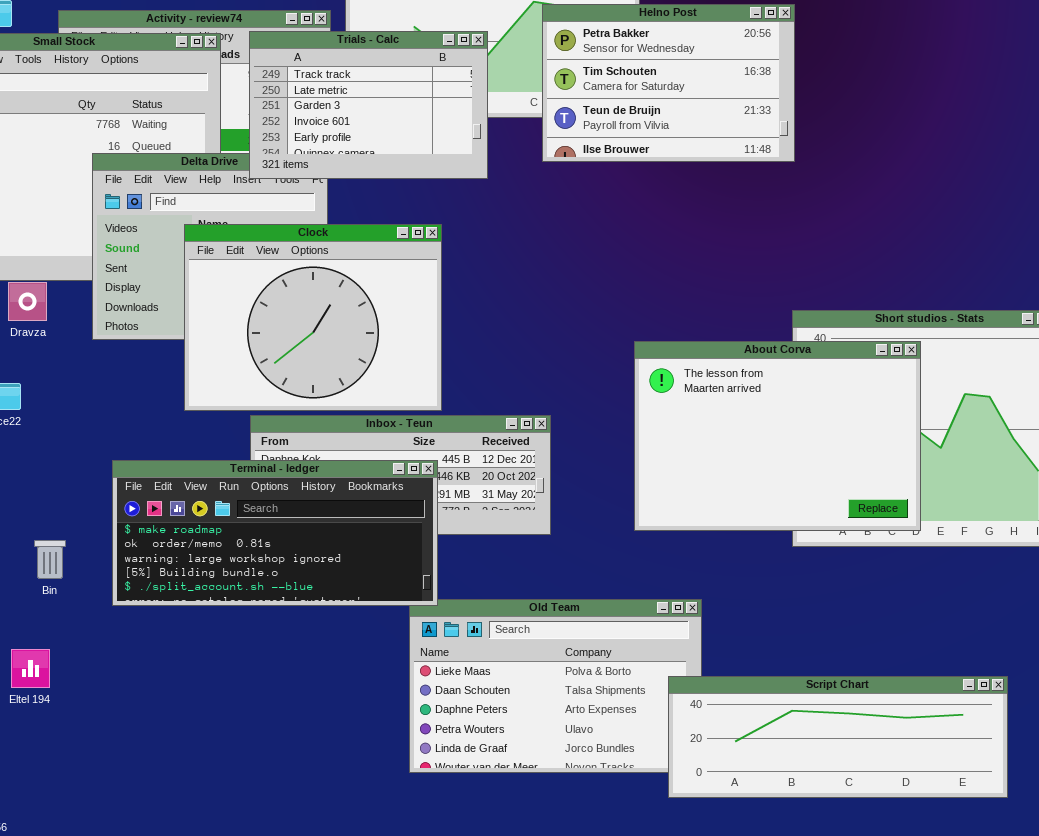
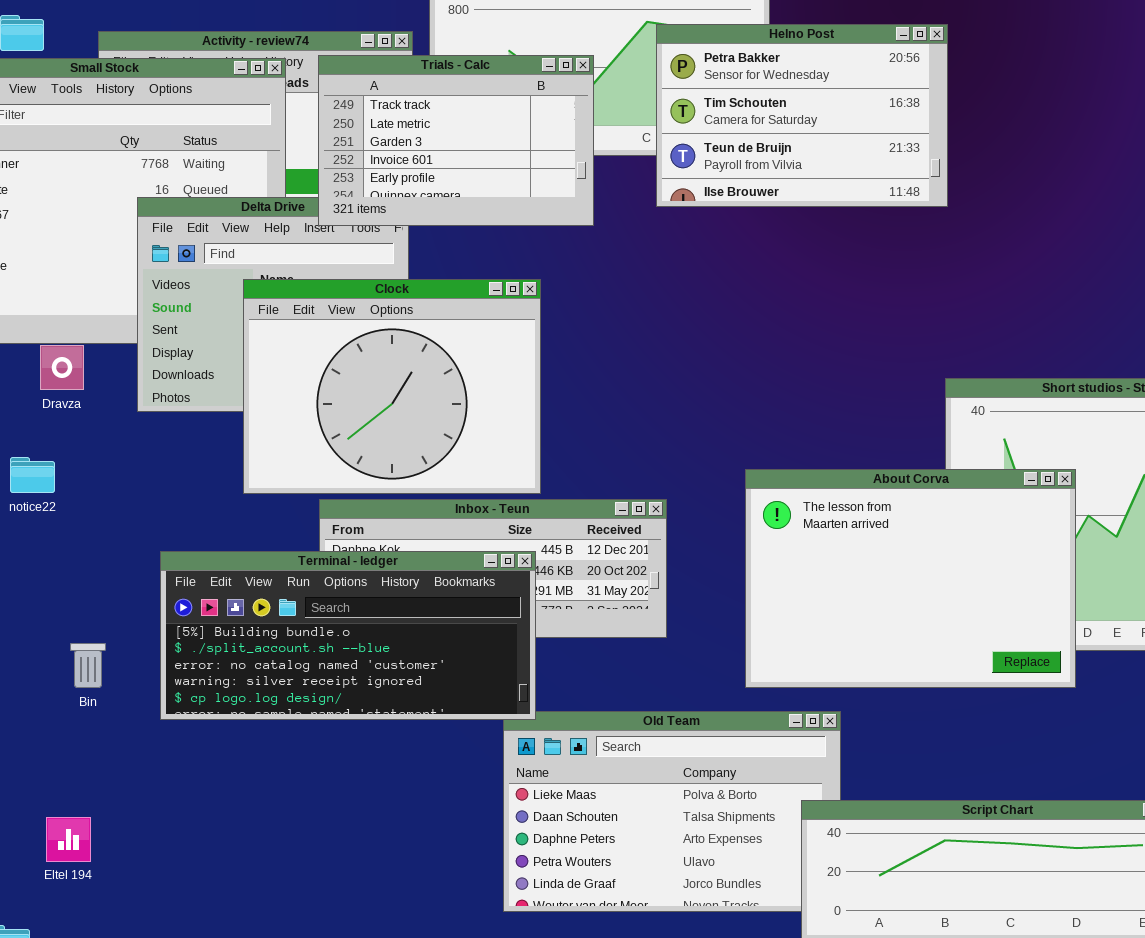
About Corva: [634,341,921,531] -> [745,469,1076,688], moved
Terminal - ledger: [112,460,438,606] -> [160,551,536,720], scrolled down 3 rows
Eltel 194: [11,649,50,688] -> [46,817,91,862], moved

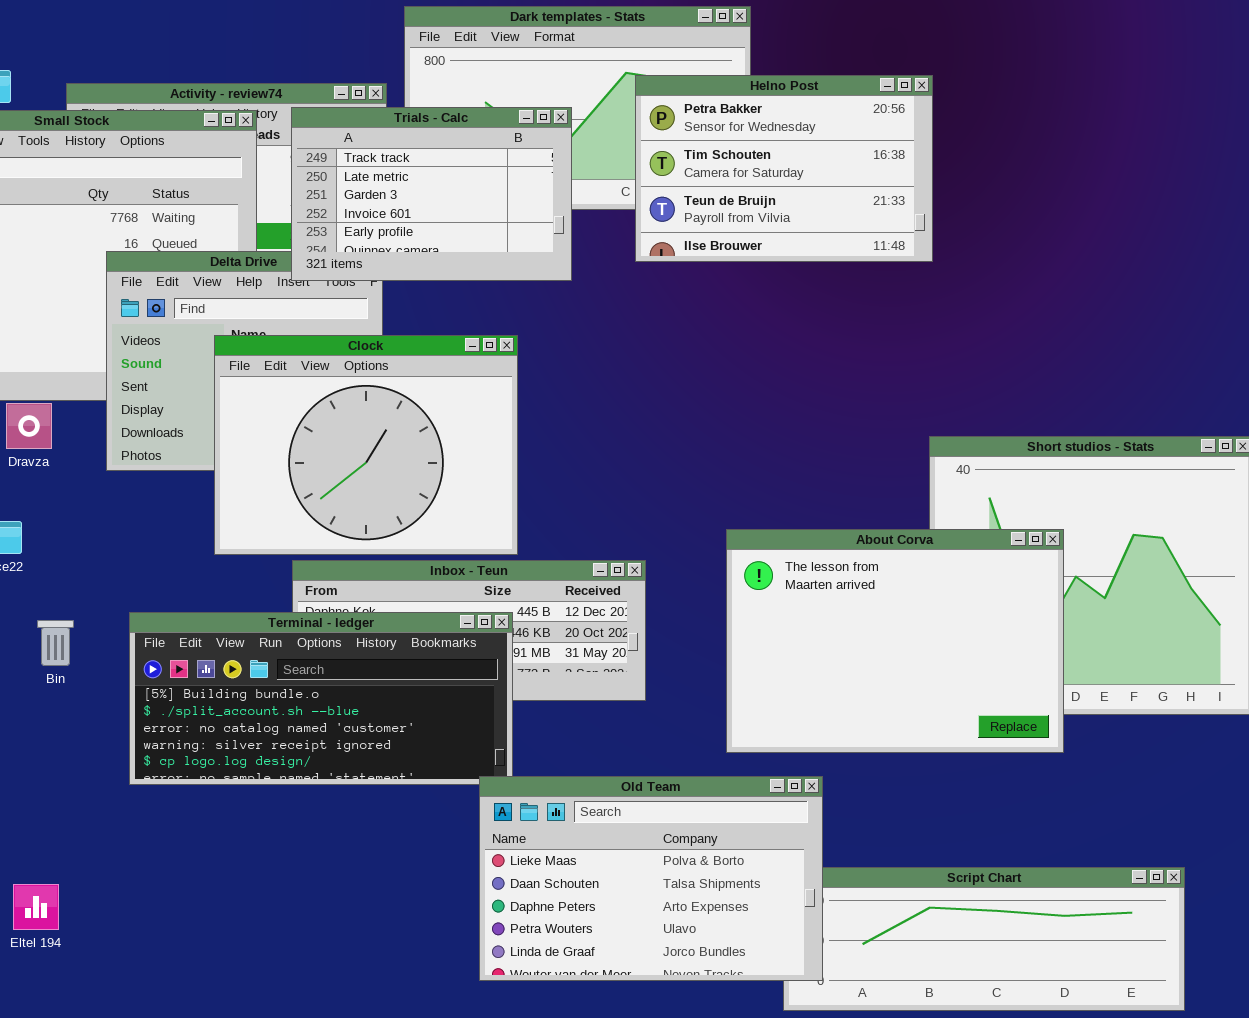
Bin: [70,643,106,688] -> [37,620,74,666], moved
Old Team: [503,711,841,912] -> [479,776,823,981], raised

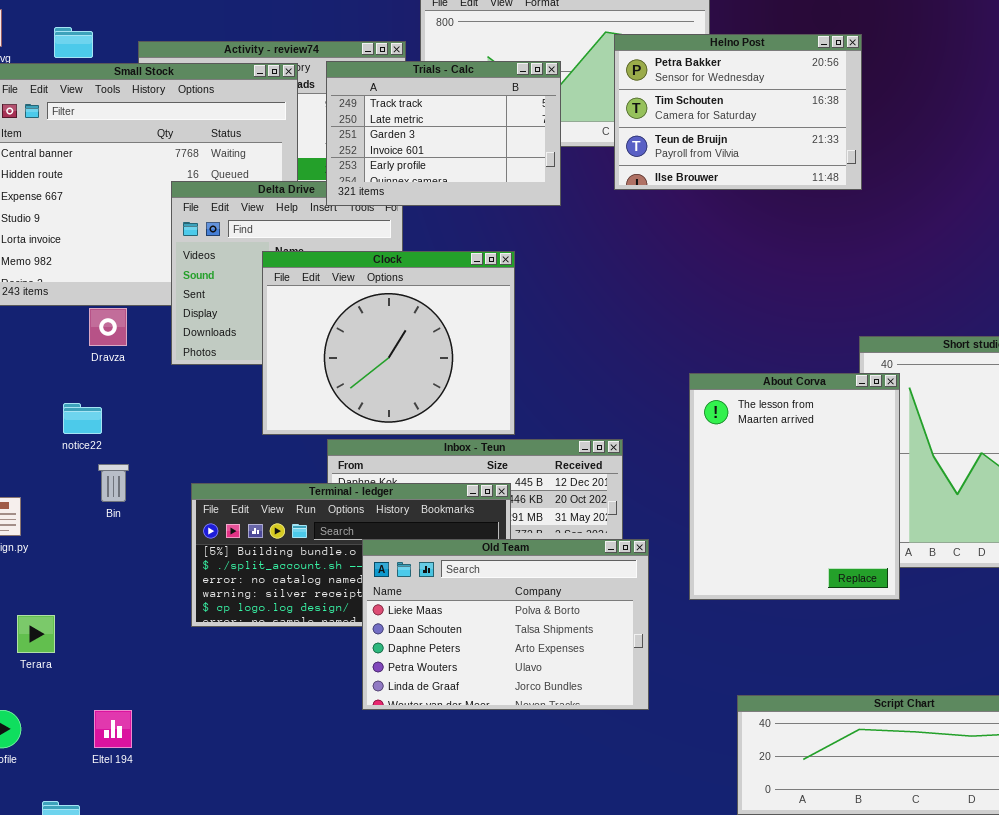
About Corva: [726,529,1064,753] -> [689,373,900,600], resized
Bin: [37,620,74,666] -> [98,464,129,502], moved
Old Team: [479,776,823,981] -> [362,539,649,710], moved

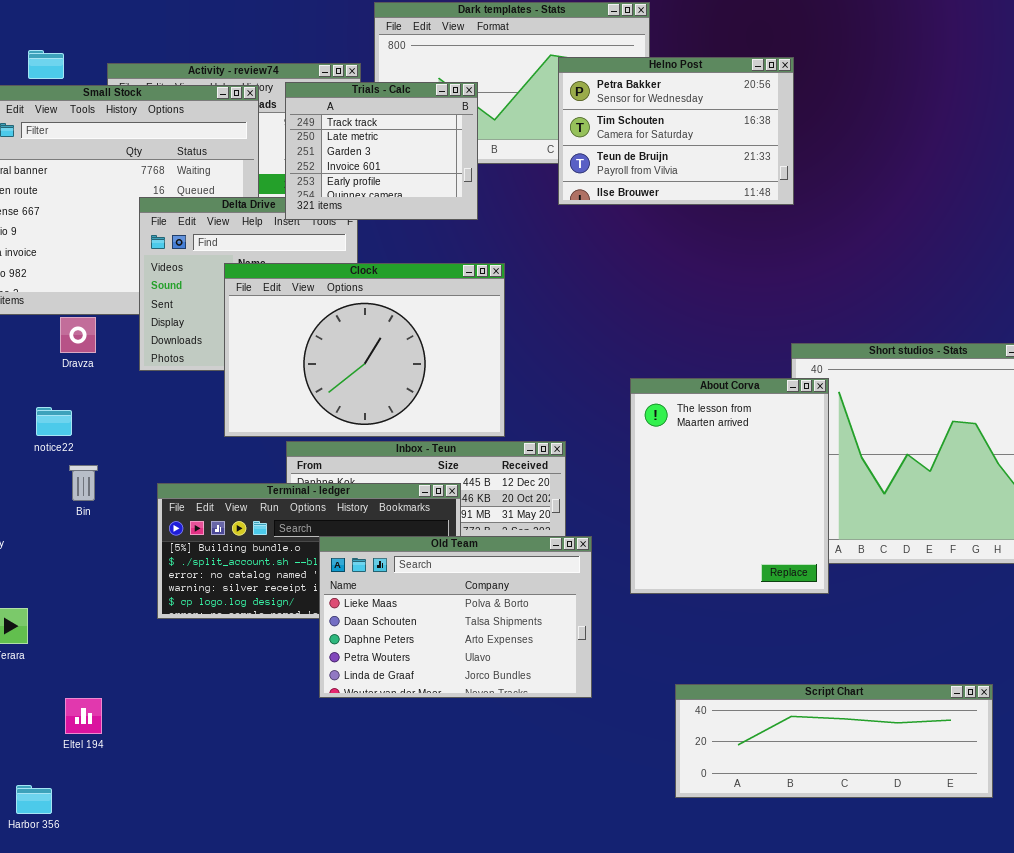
Trials - Calc: [326,61,561,206] -> [285,82,478,220], resized
Clock: [262,251,515,435] -> [224,263,505,437], resized

